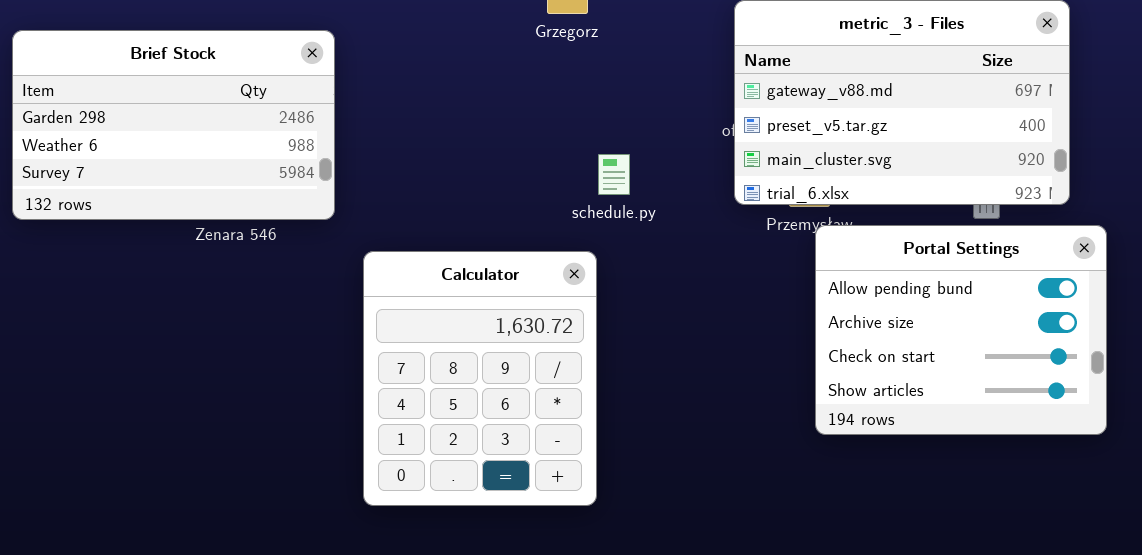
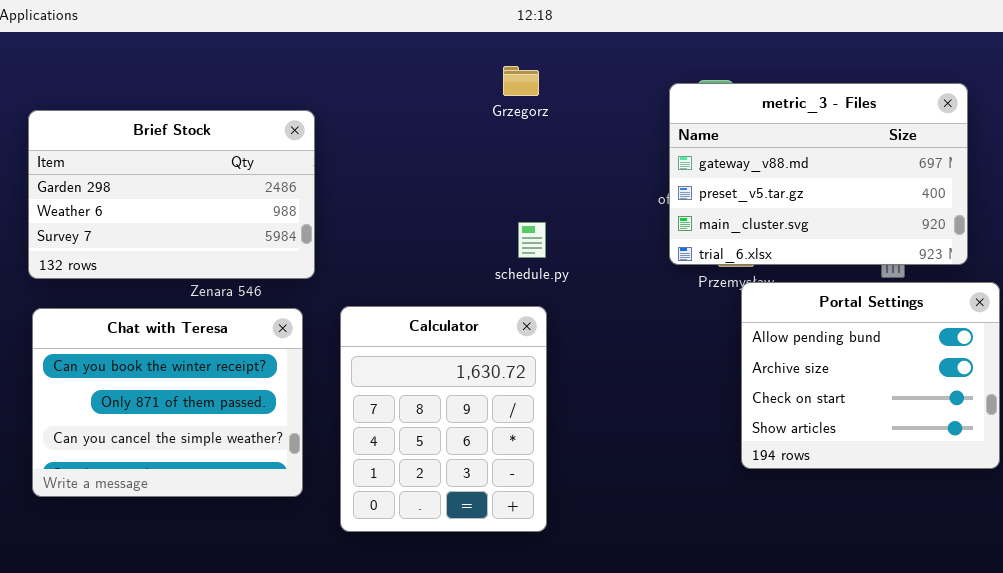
schedule.py: [598,154,630,195] -> [518,222,546,258], moved
Chat with Teresa: none -> [32,308,303,497], opened

